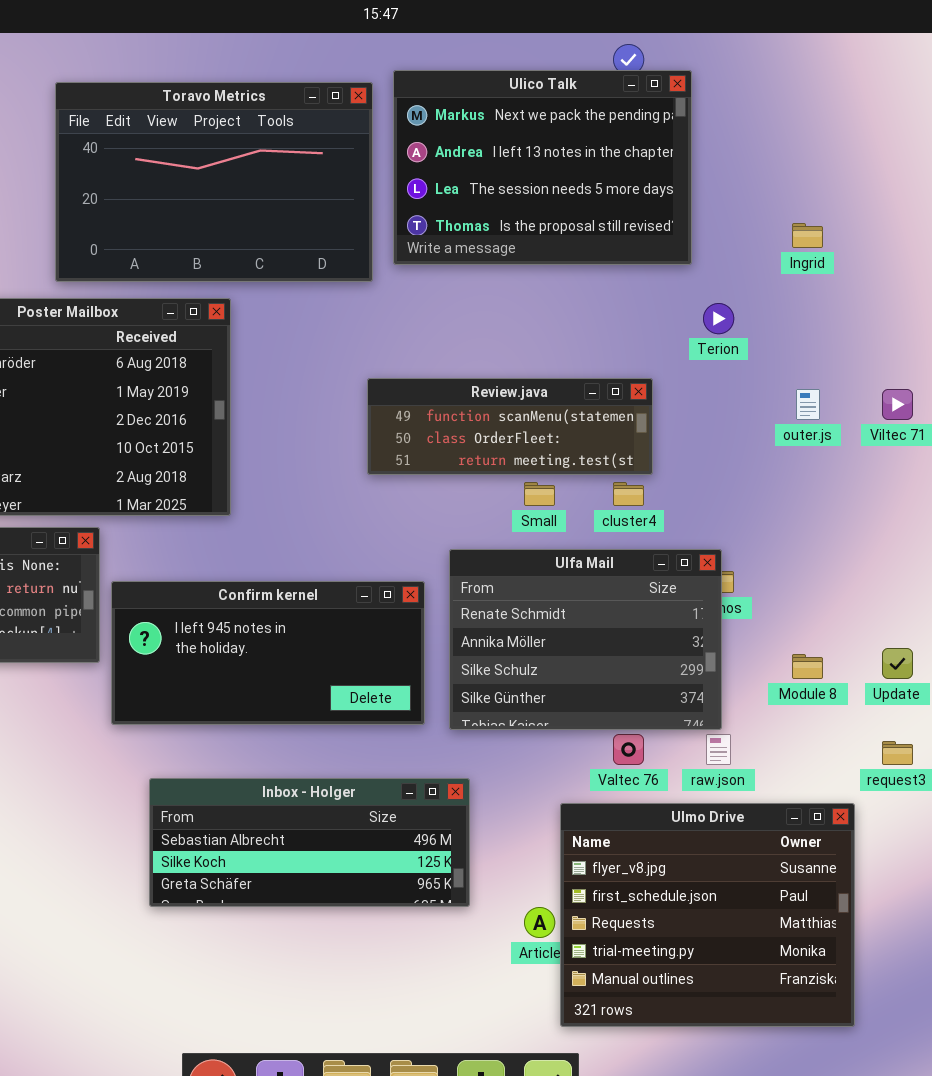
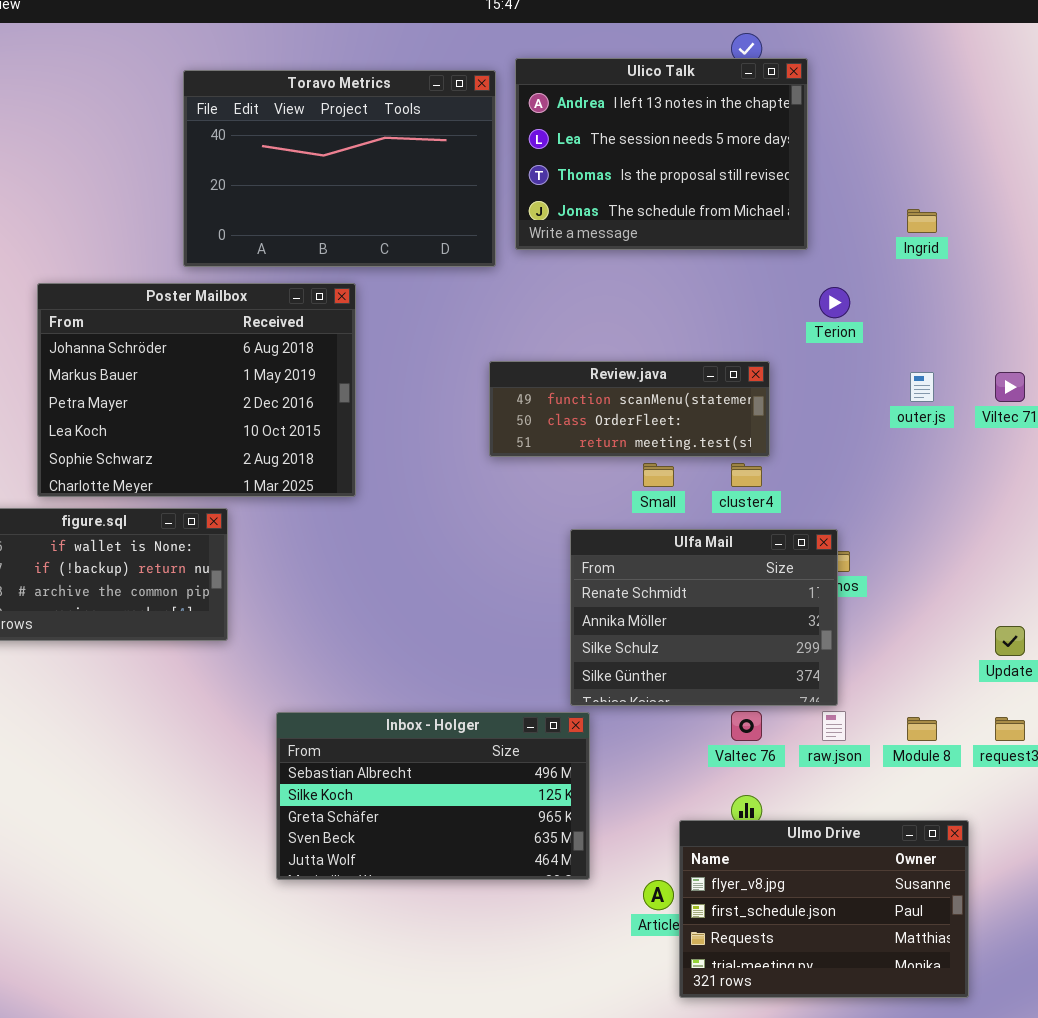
Ulico Talk: [393,70,692,265] -> [515,58,808,250], scrolled down 1 row
Confirm kernel: [111,581,425,725] -> none, closed
Module 8: [792,654,823,679] -> [907,717,937,741], moved
Inbox - Holger: [149,778,470,907] -> [276,712,590,880], resized
Ulmo Drive: [560,803,855,1027] -> [679,820,969,998], resized

